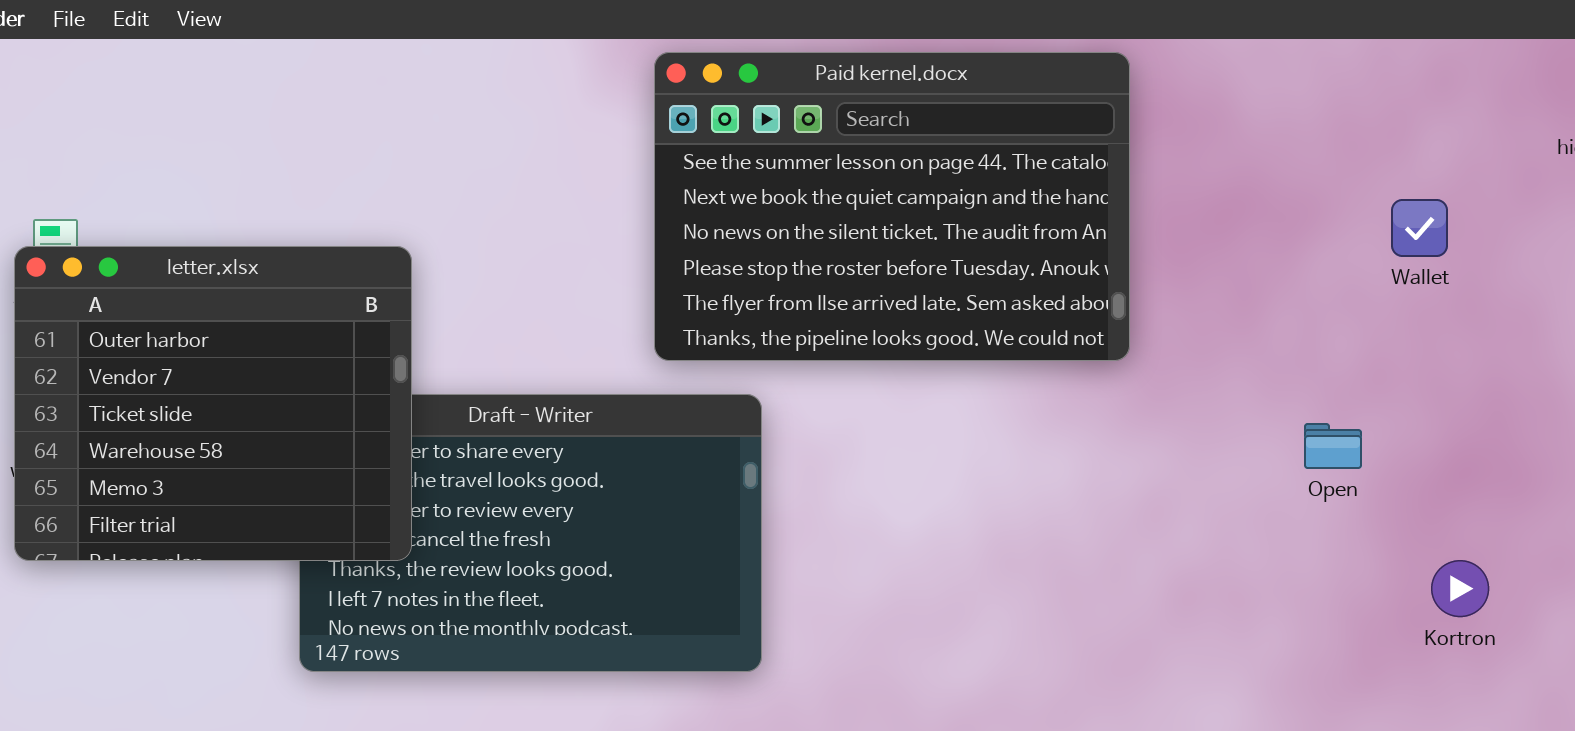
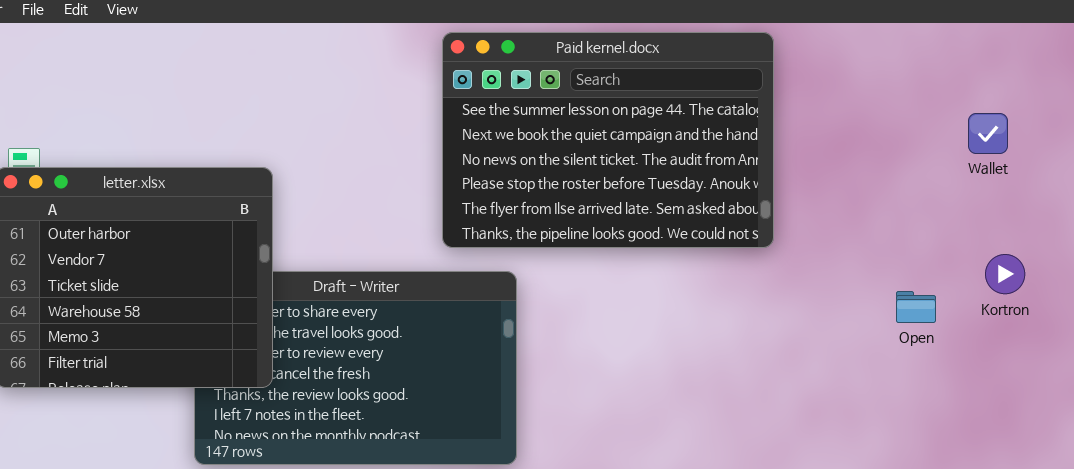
Wallet: [1391,199,1448,257] -> [968,113,1008,154], moved
Kortron: [1431,560,1489,617] -> [985,254,1025,294], moved

